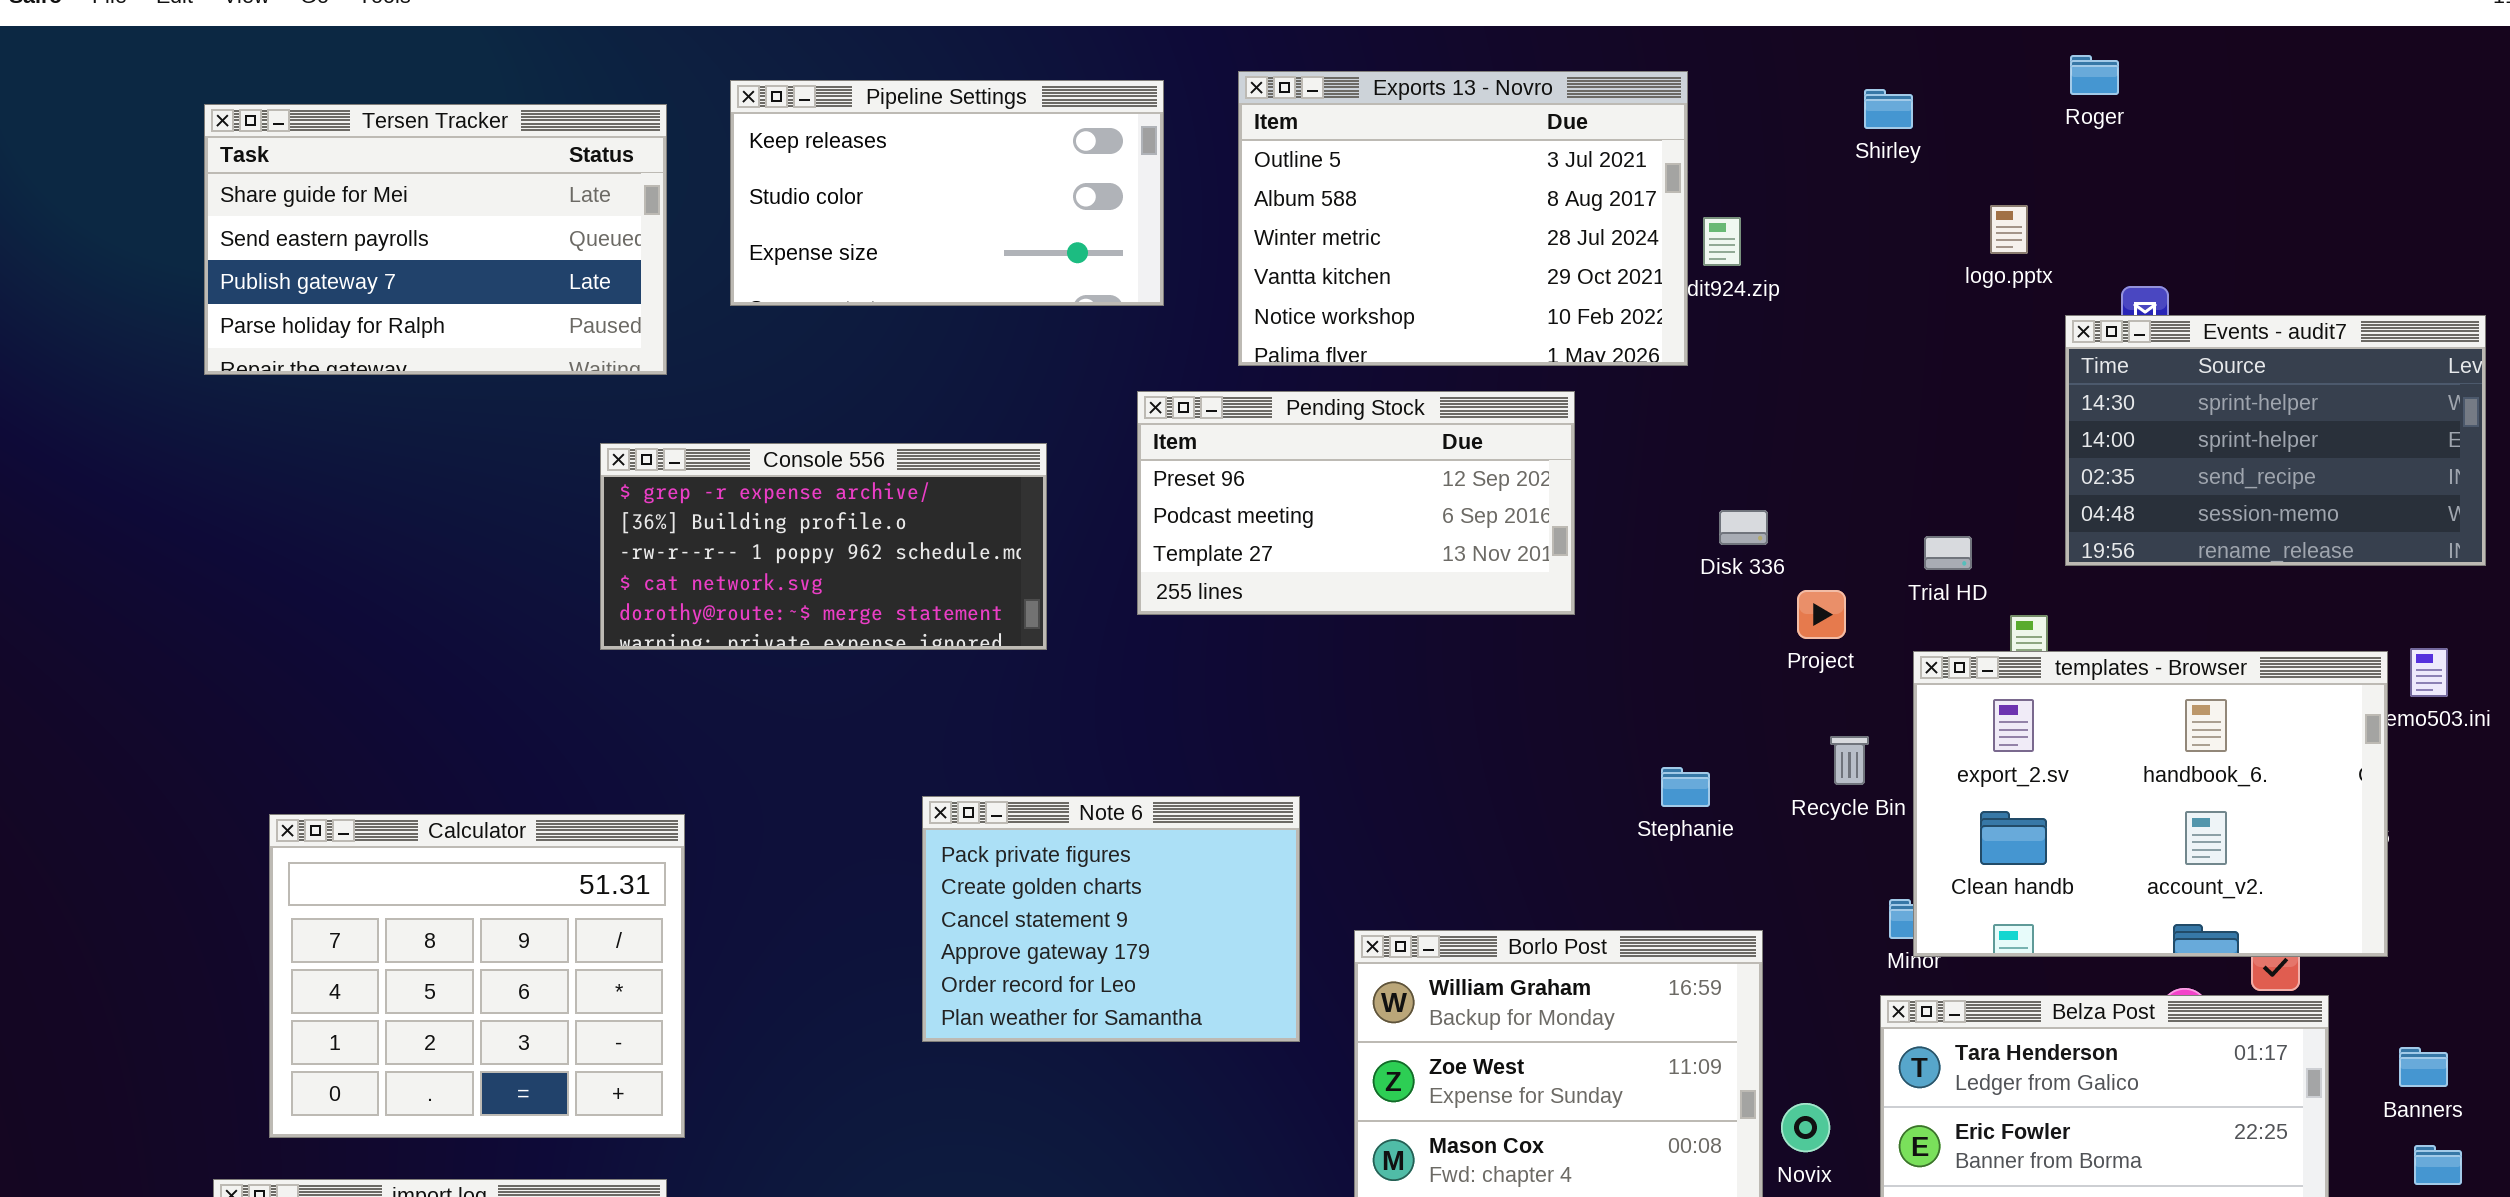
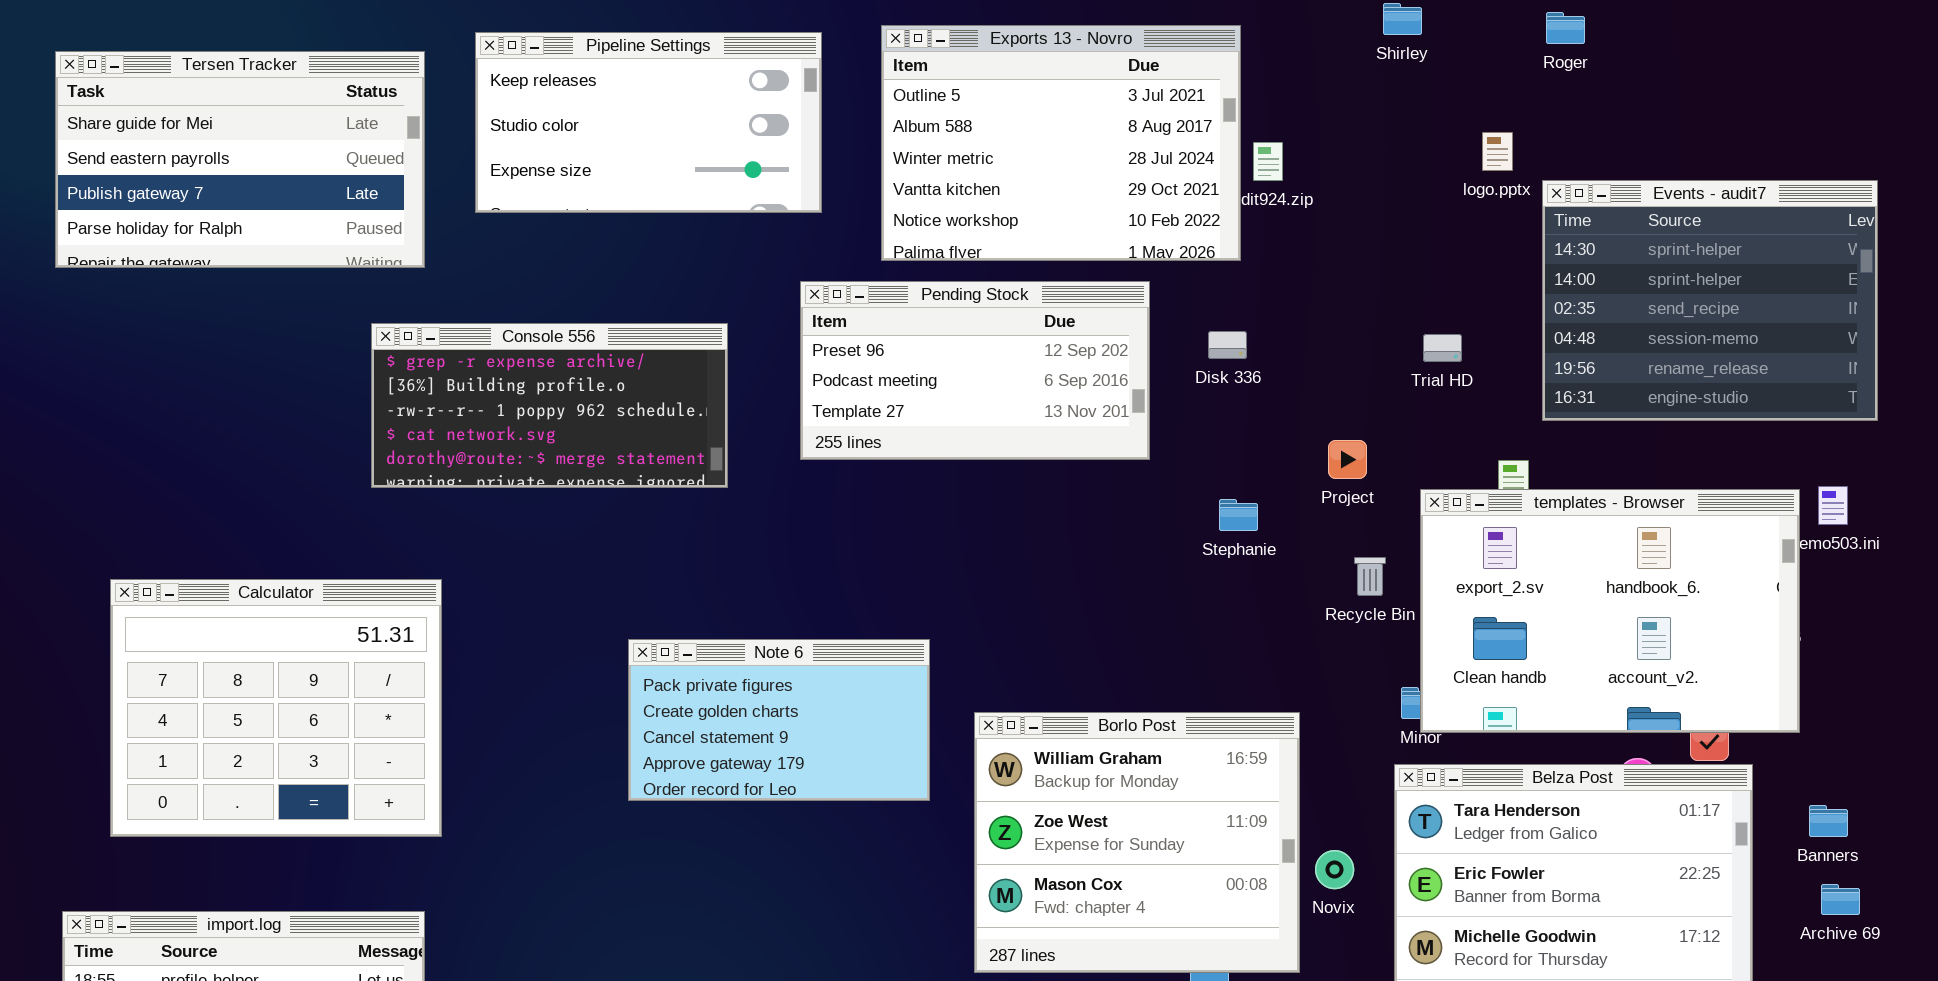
Shirley: [1864,89,1913,129] -> [1383,3,1422,35], moved
Events - audit7: [2065,315,2486,566] -> [1542,180,1878,421], resized
Disk 336: [1719,510,1768,545] -> [1208,331,1247,359], moved
Trial HD: [1924,536,1972,570] -> [1423,334,1462,362], moved
Stephanie: [1661,767,1710,807] -> [1219,499,1258,531], moved
Note 6: [922,796,1300,1042] -> [628,639,930,801], resized
Calculator: [269,814,685,1138] -> [110,579,442,837], moved

